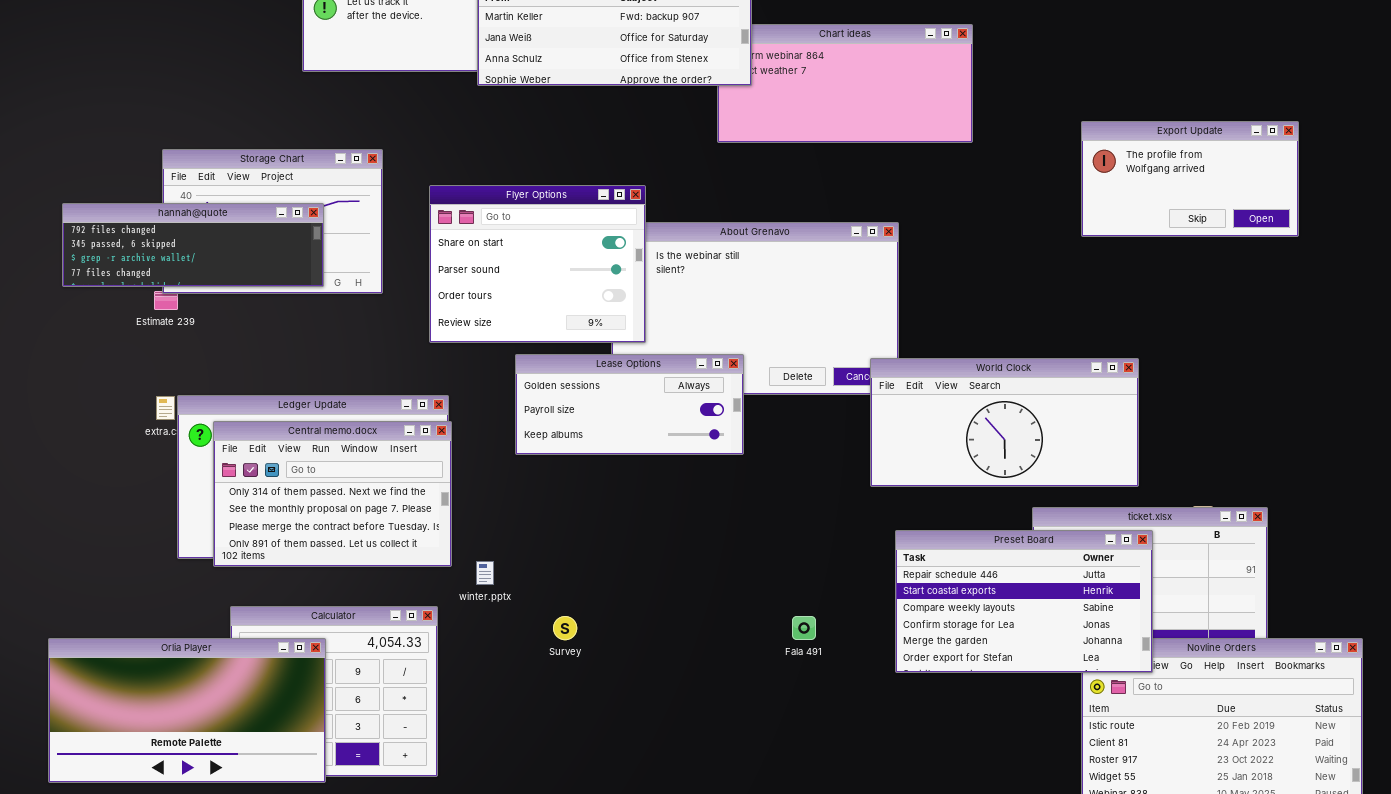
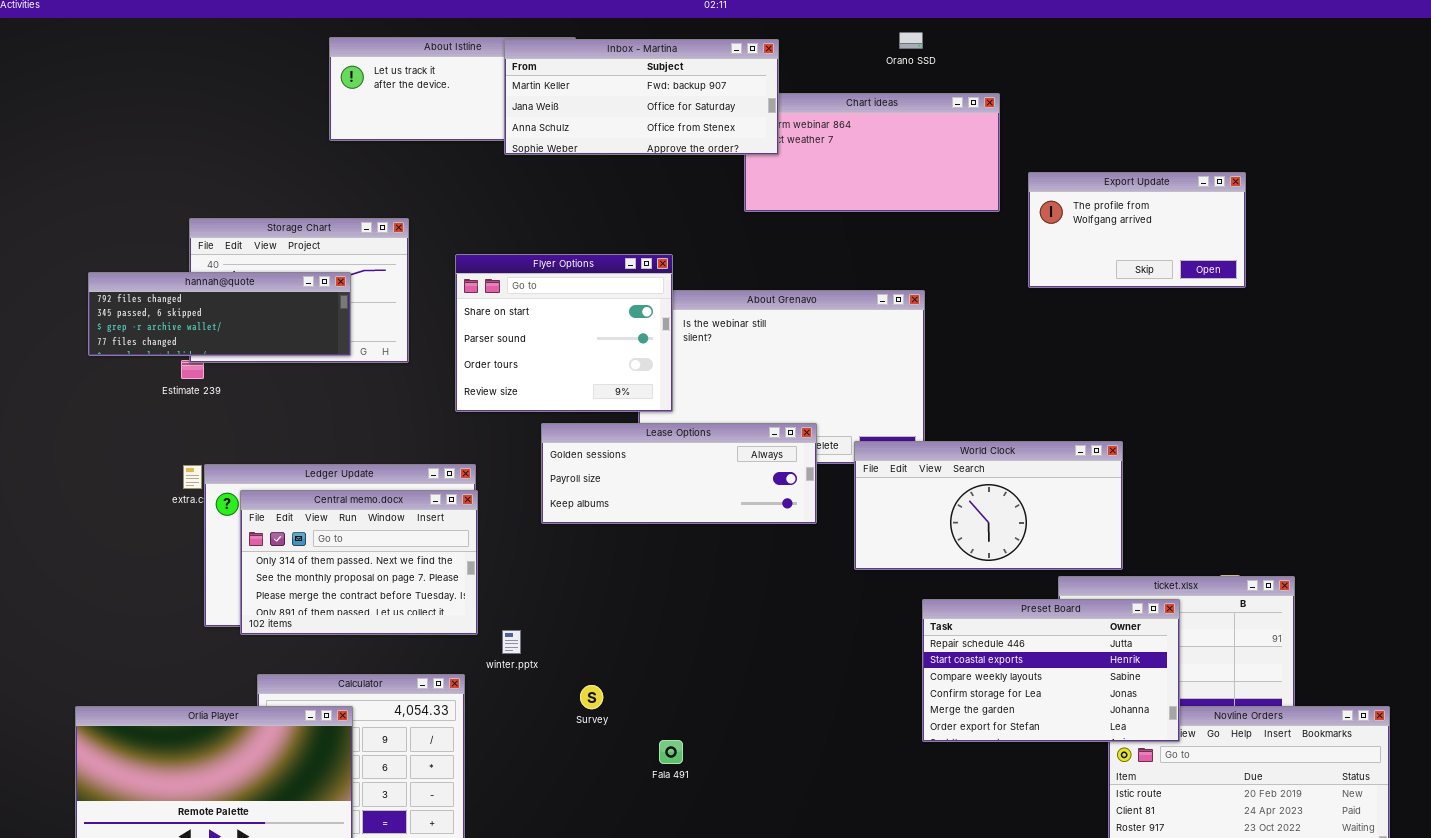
Export Update: [1081,121,1299,237] -> [1028,172,1246,288], moved
Lease Options: [515,354,744,455] -> [541,423,817,524], resized
World Clock: [870,358,1139,487] -> [854,441,1123,570], moved
Fala 491: [792,616,816,640] -> [659,740,683,764], moved

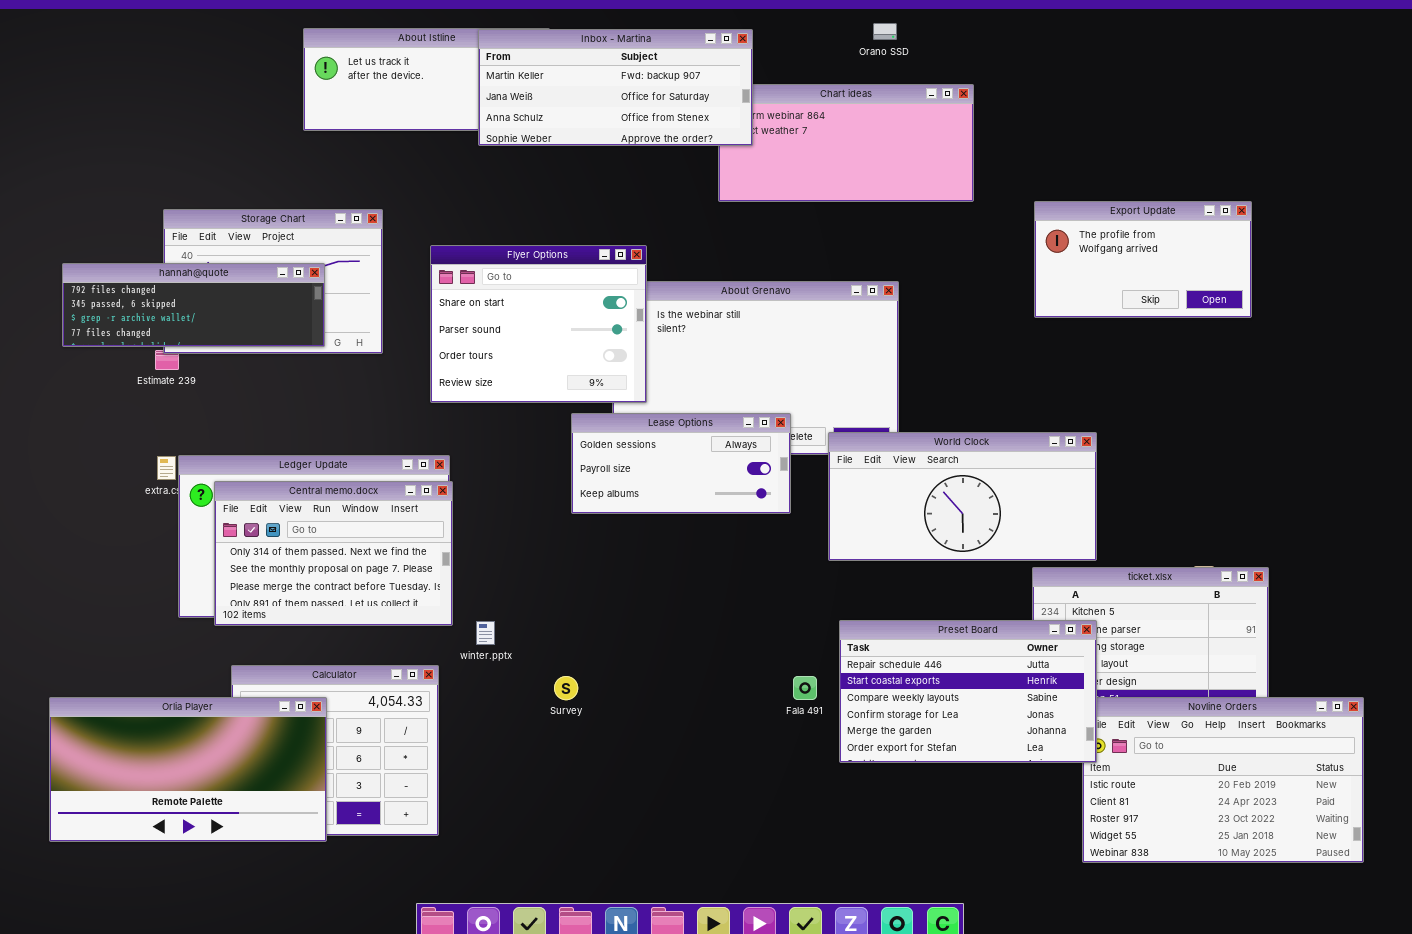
Export Update: [1028,172,1246,288] -> [1034,201,1252,318], moved
Lease Options: [541,423,817,524] -> [571,413,791,514], resized
Preset Board: [922,599,1180,742] -> [839,620,1097,763], moved
Fala 491: [659,740,683,764] -> [793,676,817,700], moved

